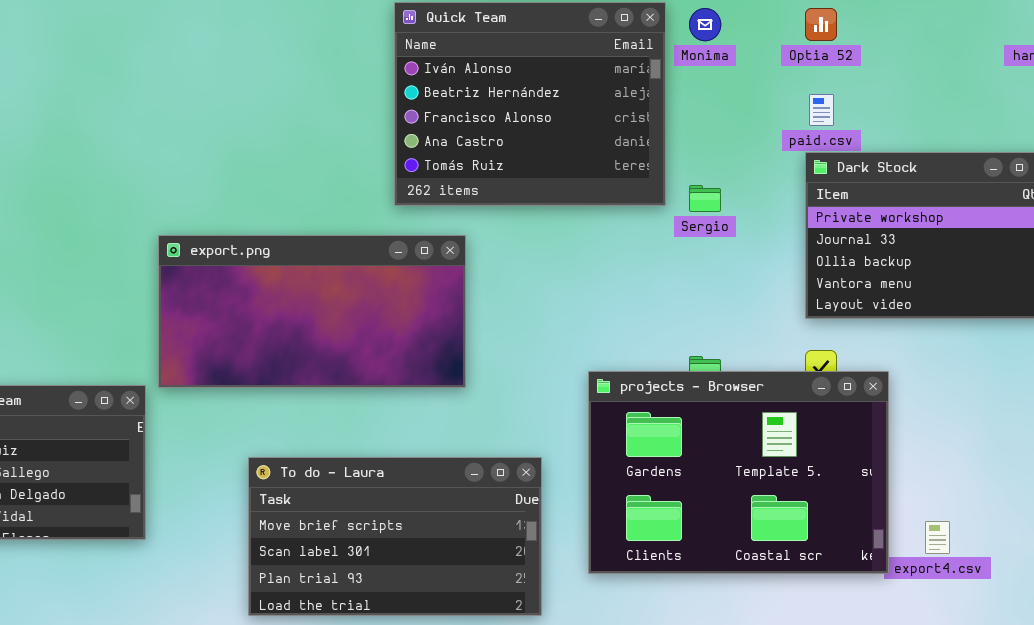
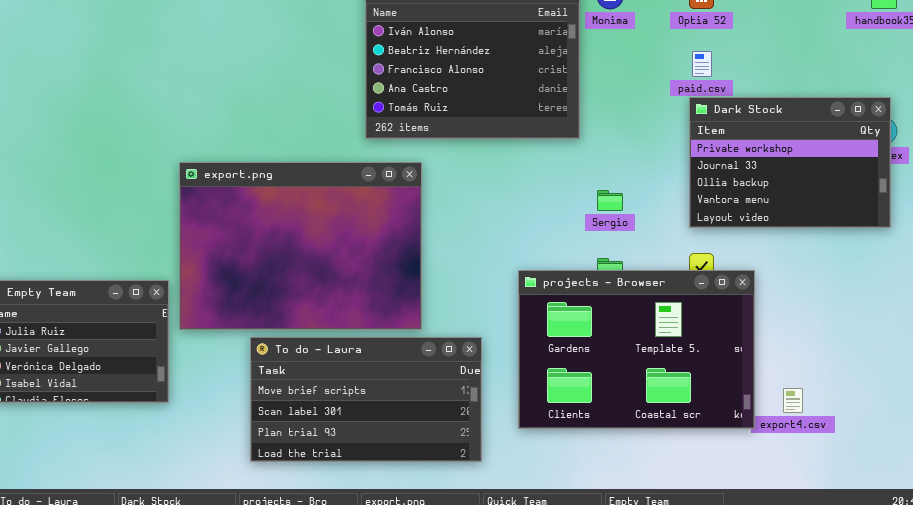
Sergio: [689,185,721,212] -> [597,190,623,211], moved
export.png: [158,235,466,388] -> [179,162,422,330], resized

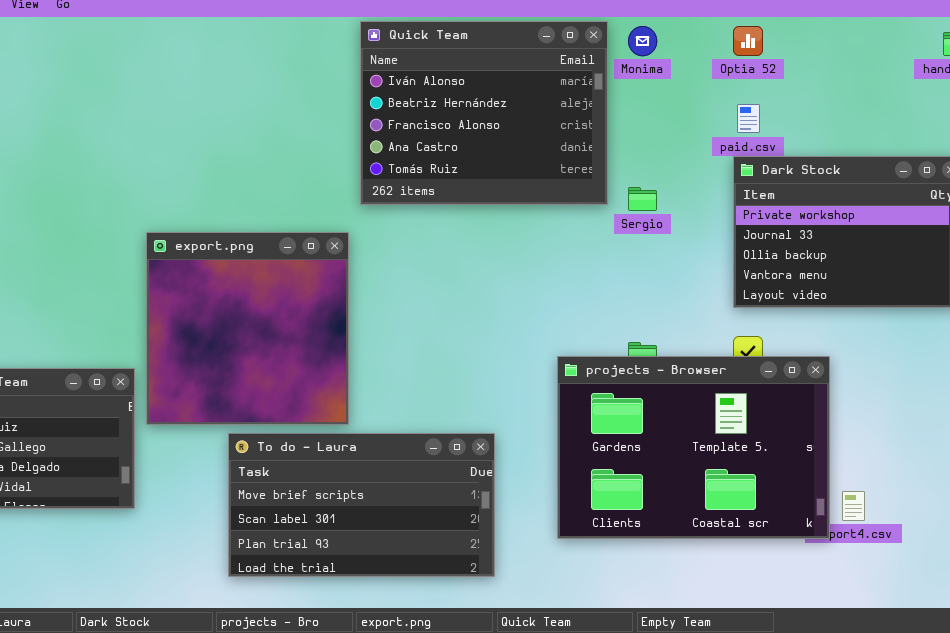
export.png: [179,162,422,330] -> [146,232,349,425], resized
Sergio: [597,190,623,211] -> [628,187,657,211], moved
projects - Browser: [518,270,755,429] -> [557,356,830,539], moved

